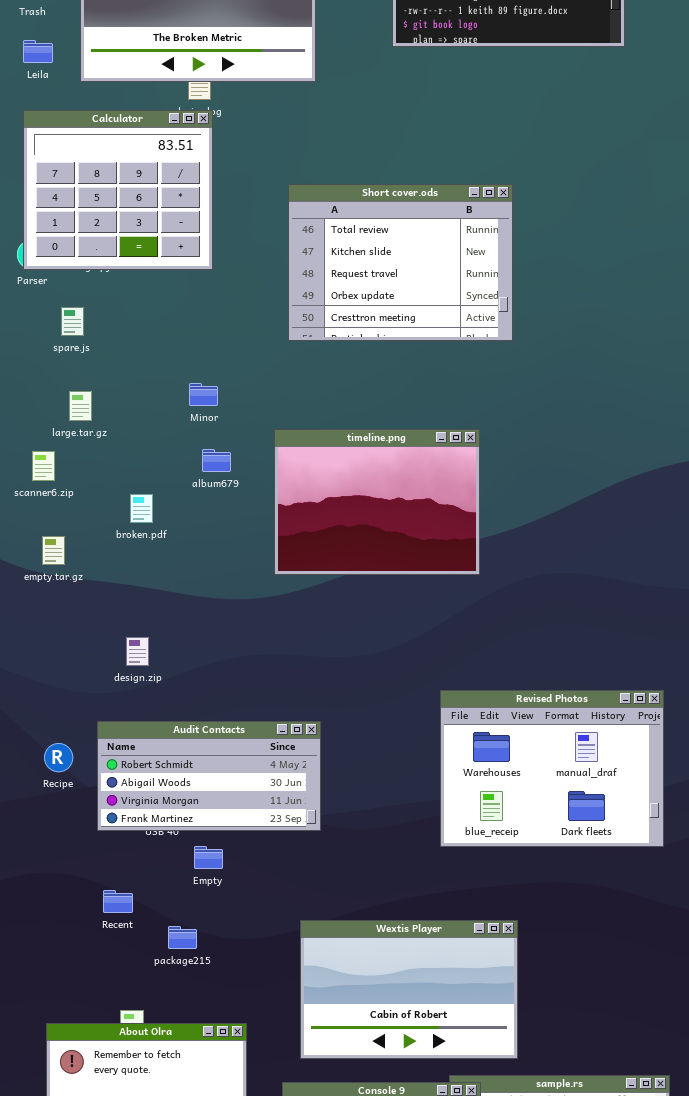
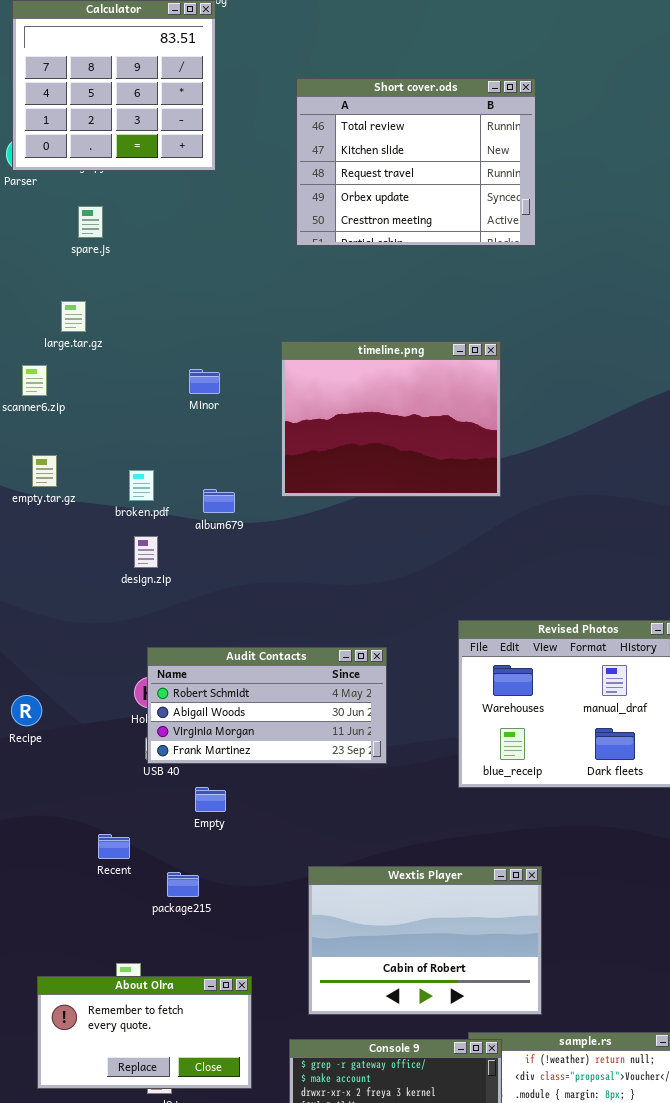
spare.js: [61,307,84,336] -> [78,206,103,238], moved
Minor: [189,383,218,406] -> [189,369,220,394], moved
album679: [202,449,231,472] -> [203,489,235,513], moved
broken.pdf: [130,494,153,523] -> [129,470,154,501], moved
design.zip: [126,637,149,666] -> [134,536,158,568], moved
Audit Contacts: [97,721,321,831] -> [147,647,387,764], moved
Recipe: [44,743,73,772] -> [11,695,42,726], moved

